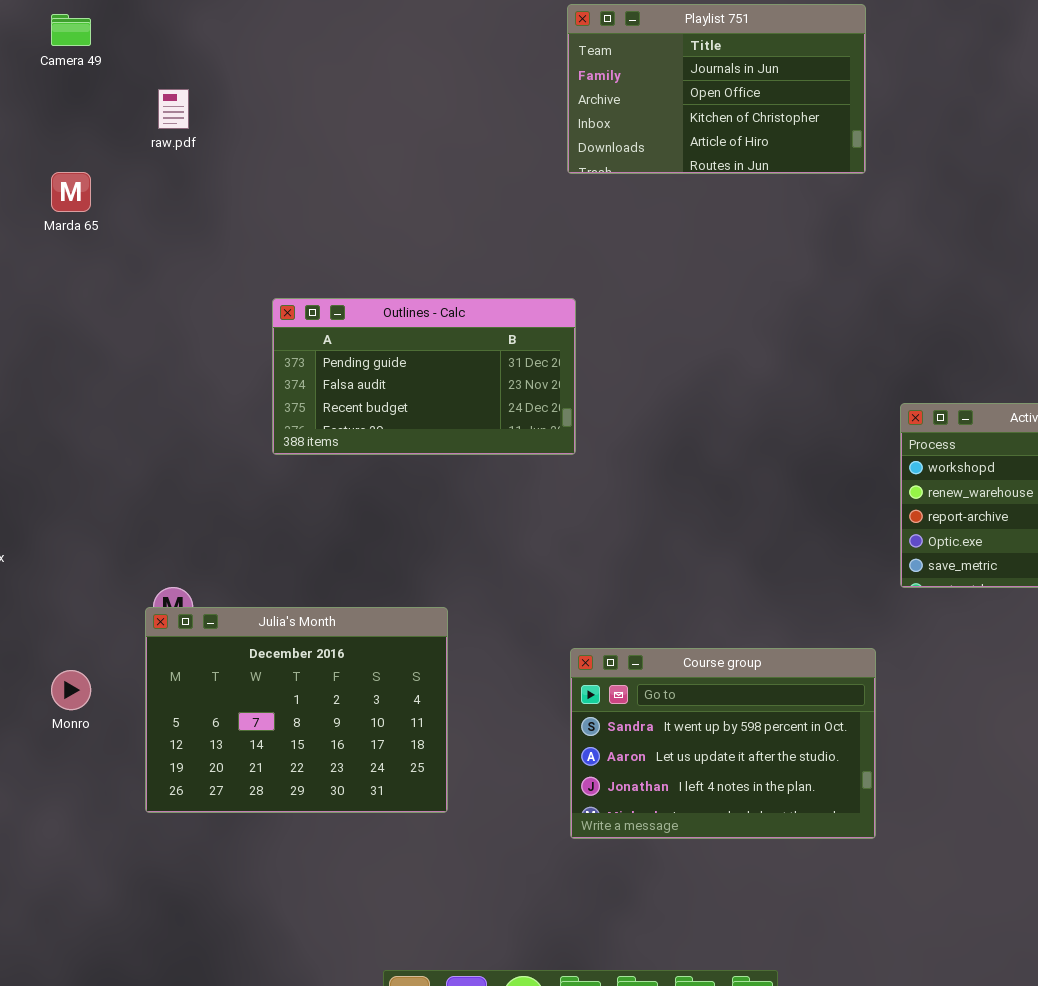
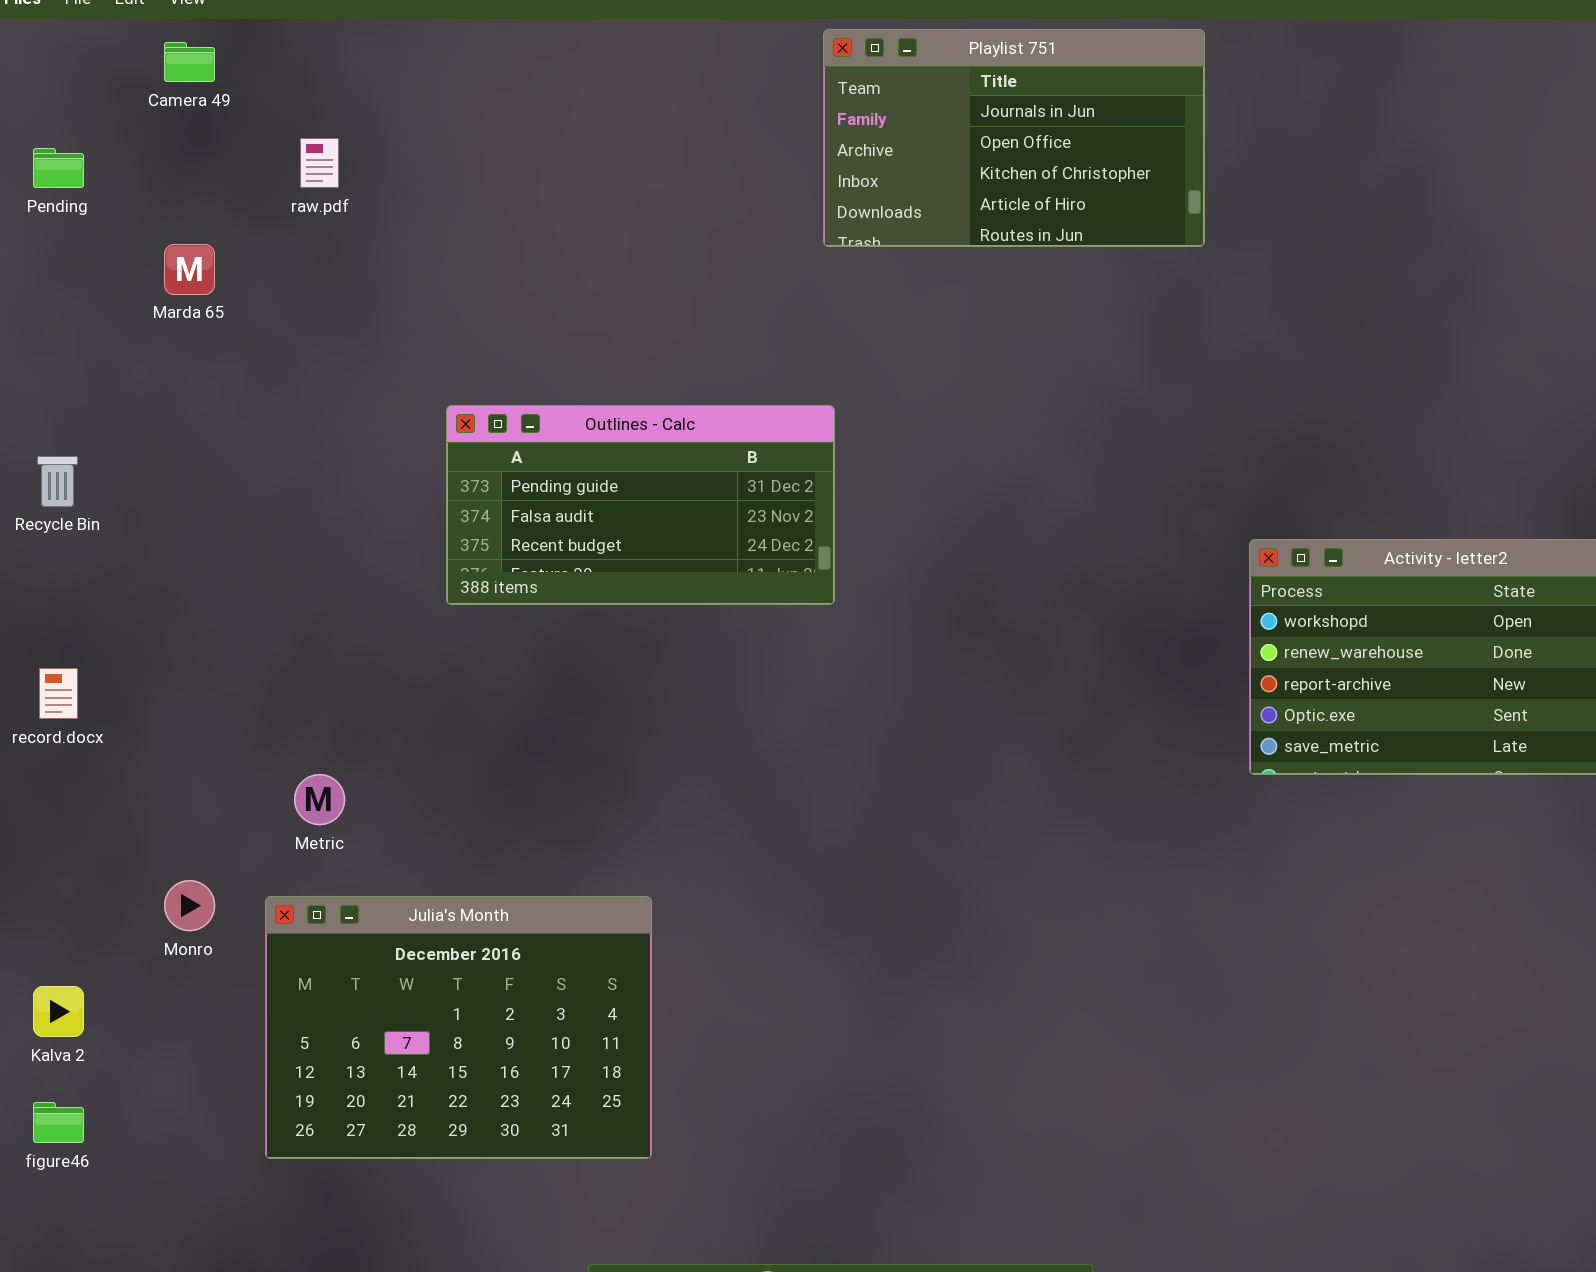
Julia's Month: [145,607,448,813] -> [265,896,652,1159], moved
Course group: [570,648,876,839] -> none, closed

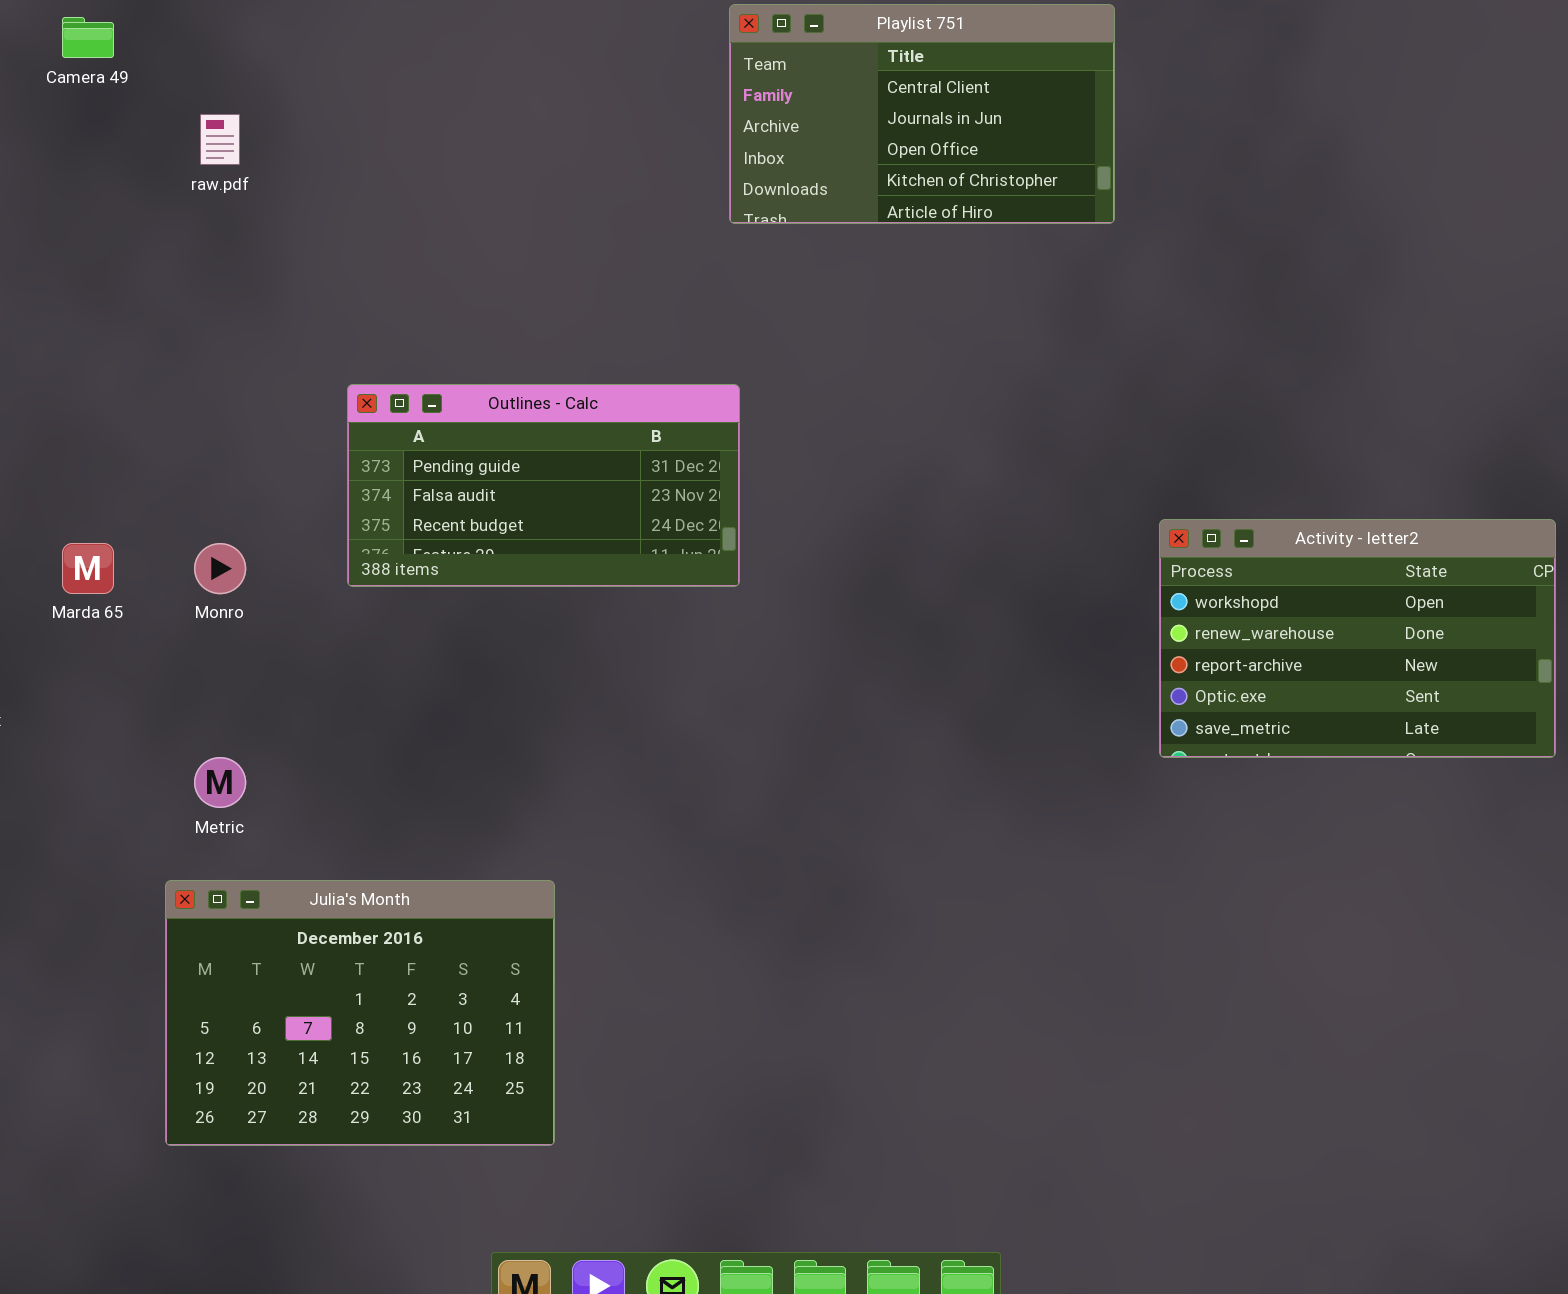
Playlist 751: [823,29,1205,247] -> [729,4,1115,224], scrolled up 1 row
Marda 65: [164,244,215,295] -> [62,543,114,594], moved
Monro: [164,880,215,931] -> [194,543,246,594], moved

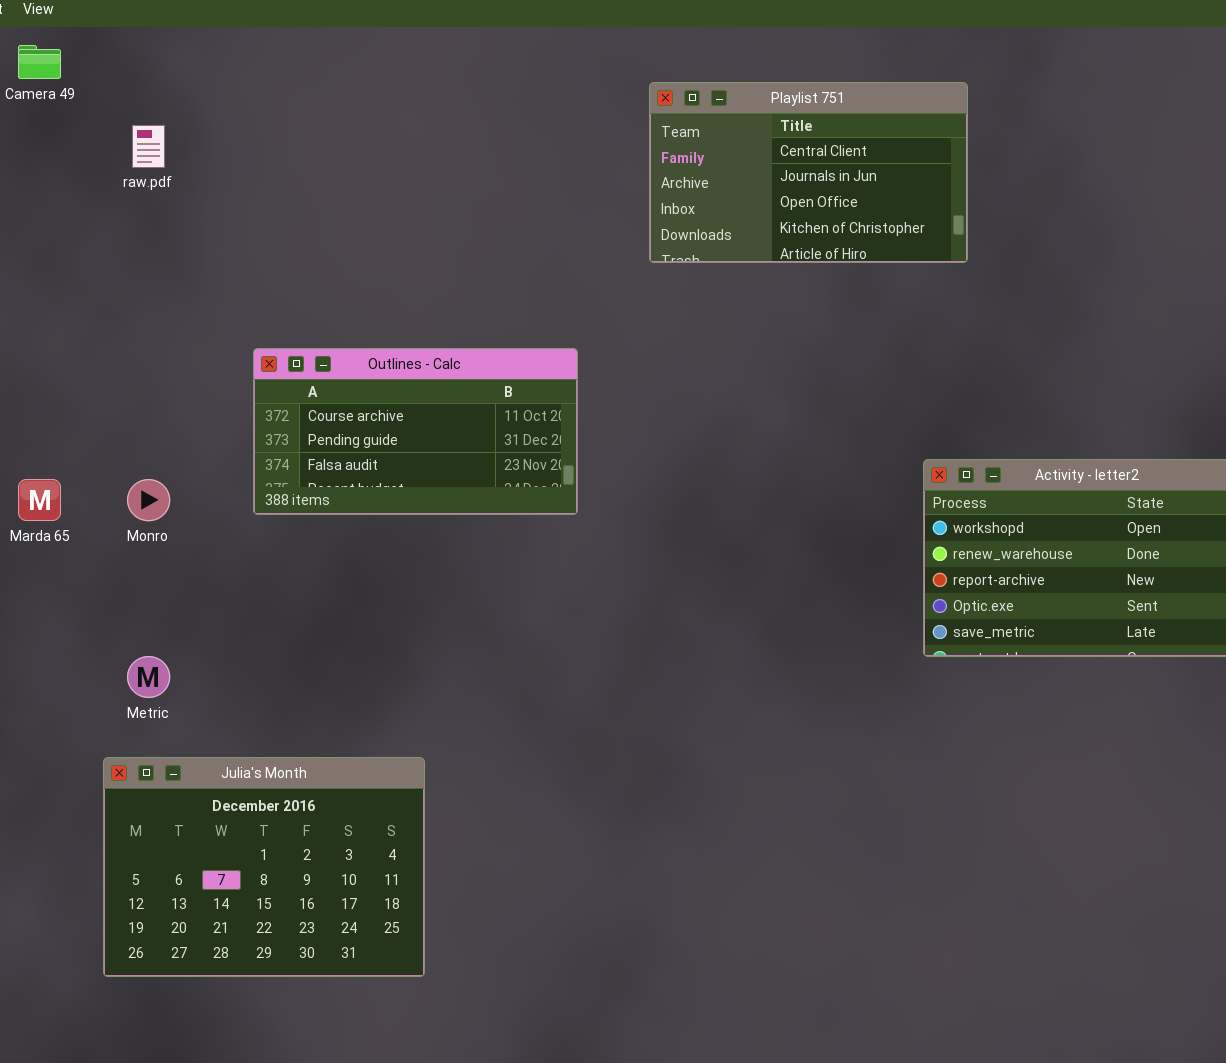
Playlist 751: [729,4,1115,224] -> [649,82,968,263], moved
Outlines - Calc: [347,384,740,587] -> [253,348,578,515], scrolled up 1 row

